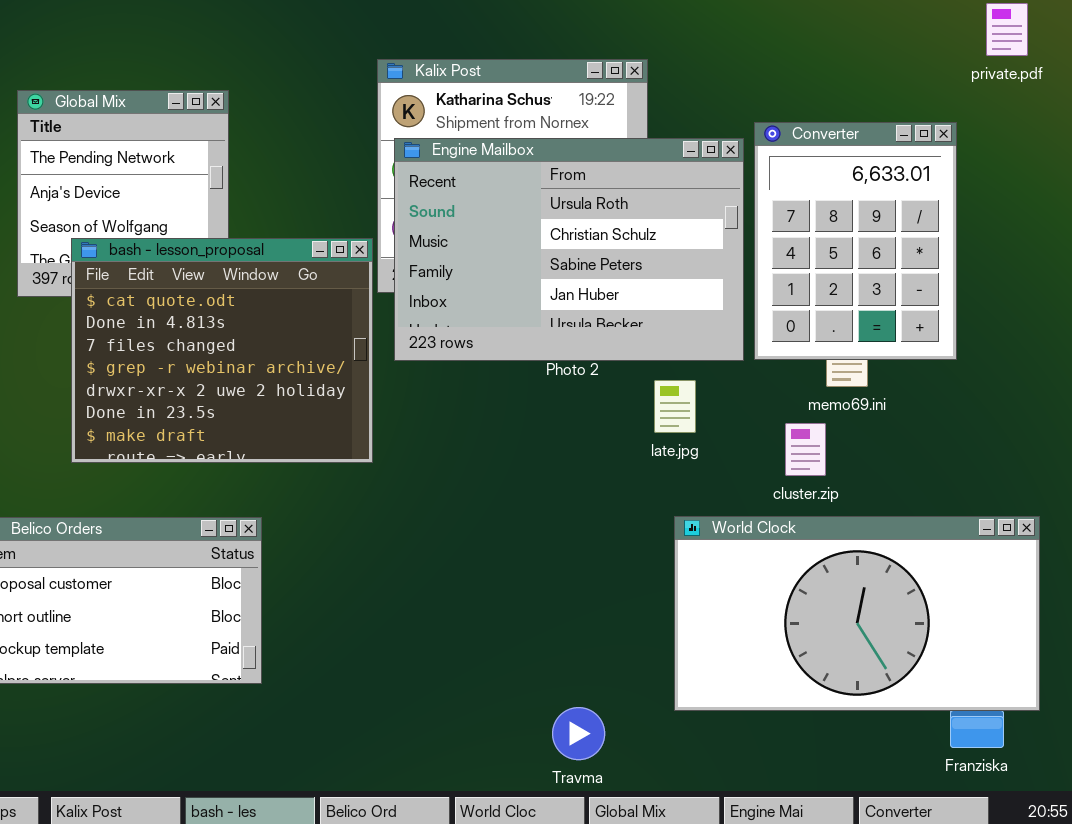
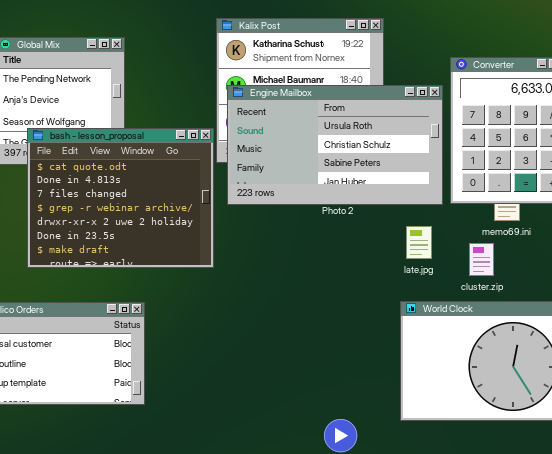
Engine Mailbox: [394,138,744,361] -> [227,85,443,205], resized
late.jpg: [654,380,696,433] -> [406,226,432,259], moved

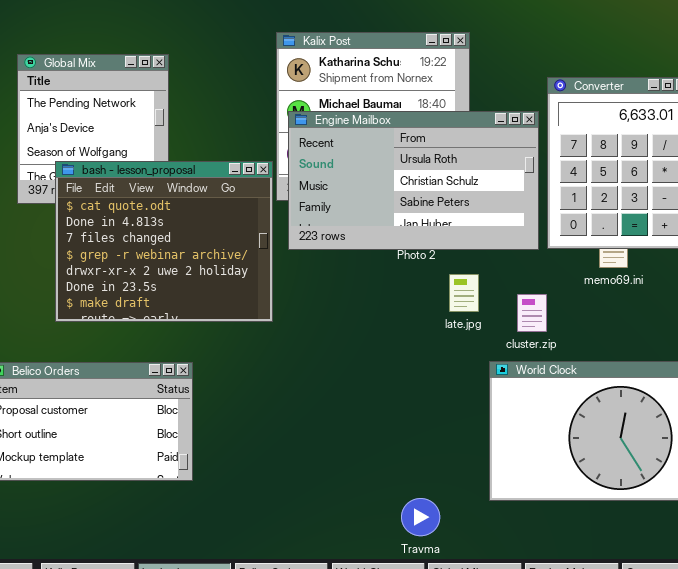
late.jpg: [406,226,432,259] -> [449,274,479,312], moved
cluster.zip: [469,243,494,276] -> [517,294,547,332], moved

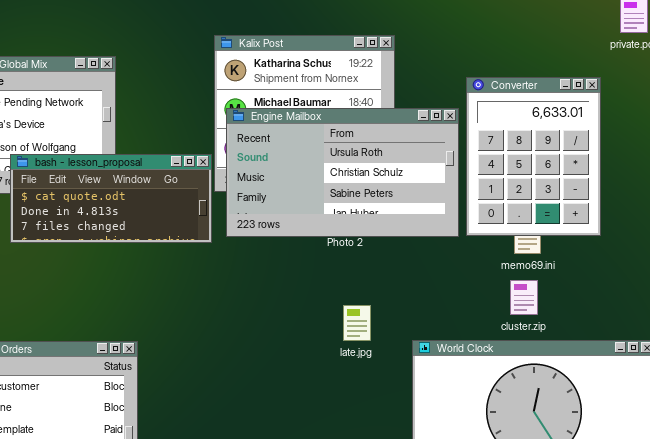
bash - lesson_proposal: [55,161,273,322] -> [10,154,212,243], resized
late.jpg: [449,274,479,312] -> [343,305,371,341], moved
cluster.zip: [517,294,547,332] -> [510,280,538,315], moved

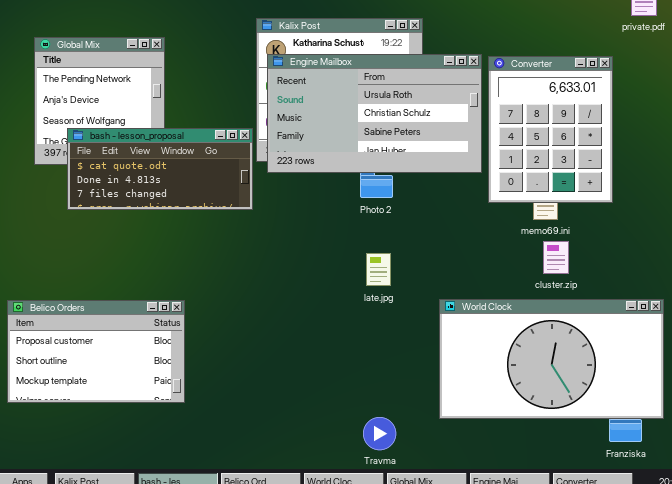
Engine Mailbox: [226,108,459,237] -> [267,54,482,173], moved
cluster.zip: [510,280,538,315] -> [543,241,569,274], moved
late.jpg: [343,305,371,341] -> [366,253,391,286], moved

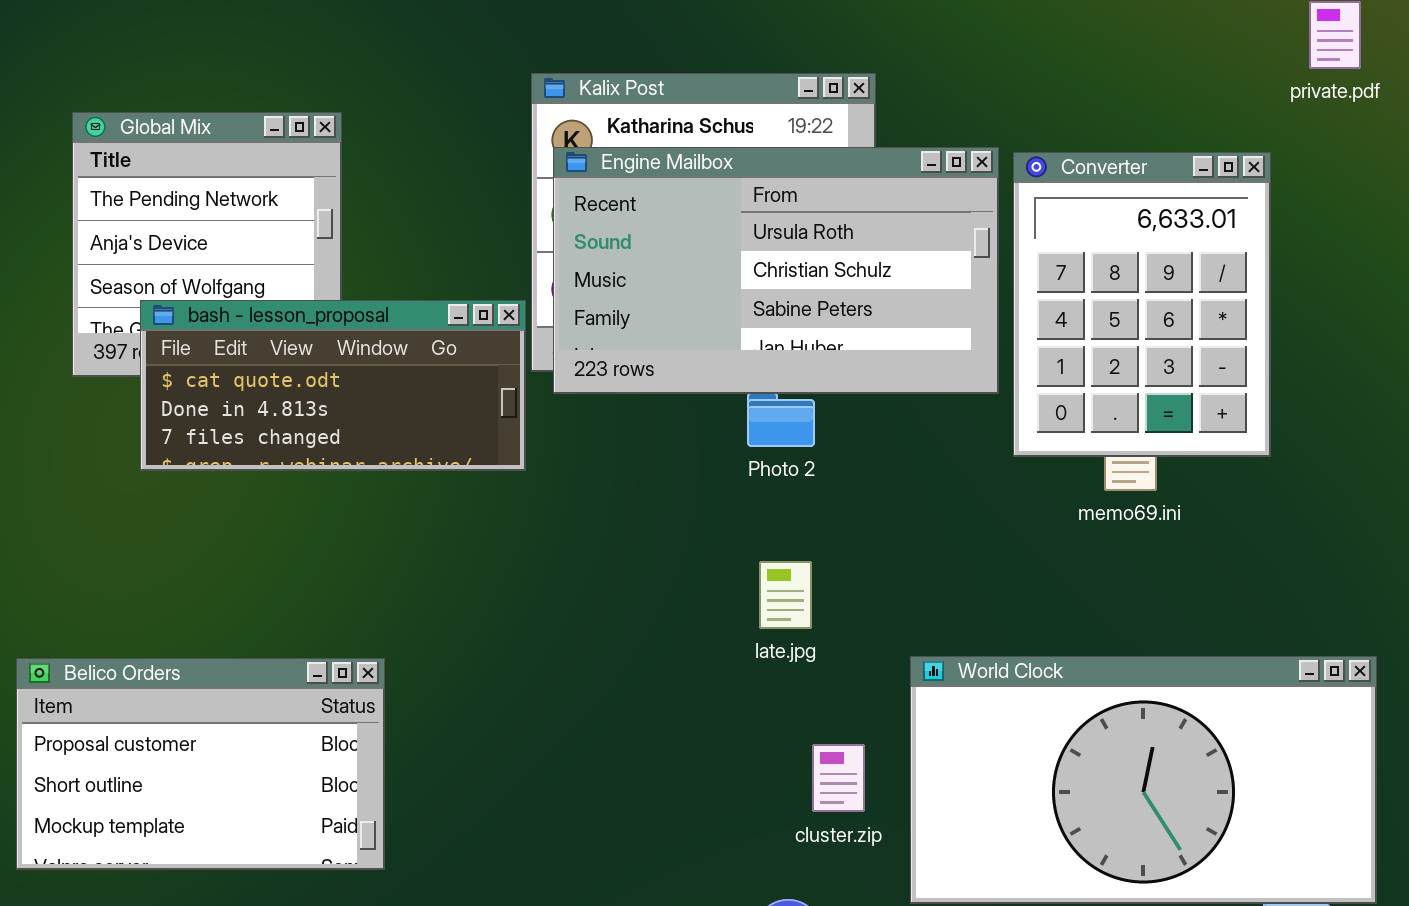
cluster.zip: [543,241,569,274] -> [812,744,865,812], moved

